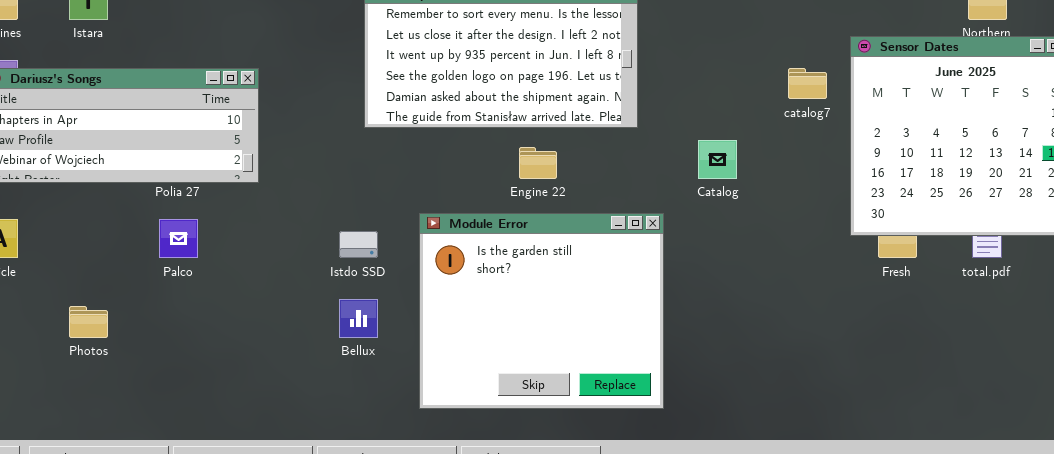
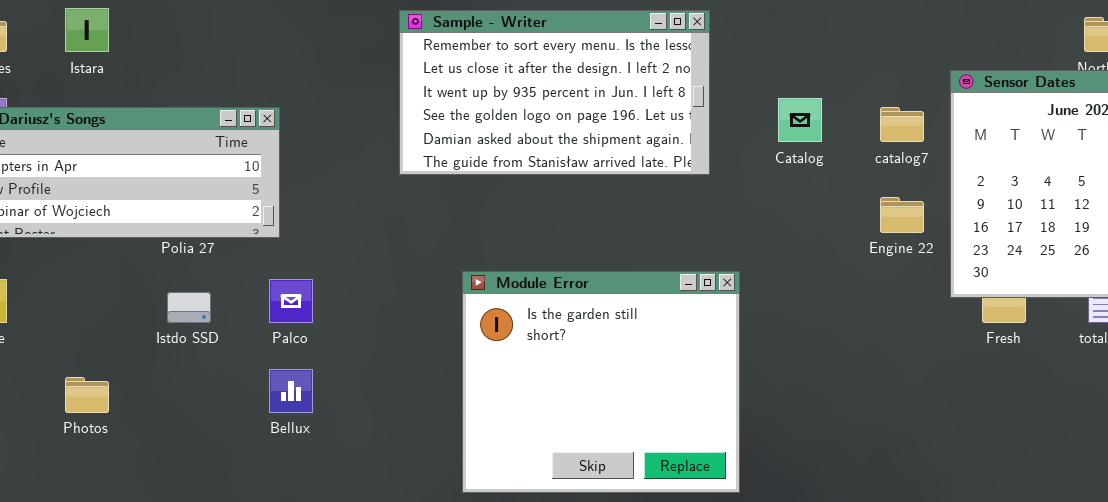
Catalog: [698,140,737,179] -> [778,98,822,142], moved
Engine 22: [519,147,557,179] -> [880,197,924,233], moved
Palco: [159,219,198,258] -> [269,279,313,323], moved
Istdo SSD: [339,231,378,258] -> [167,292,211,323], moved
Bellux: [339,299,378,338] -> [269,369,313,413], moved

